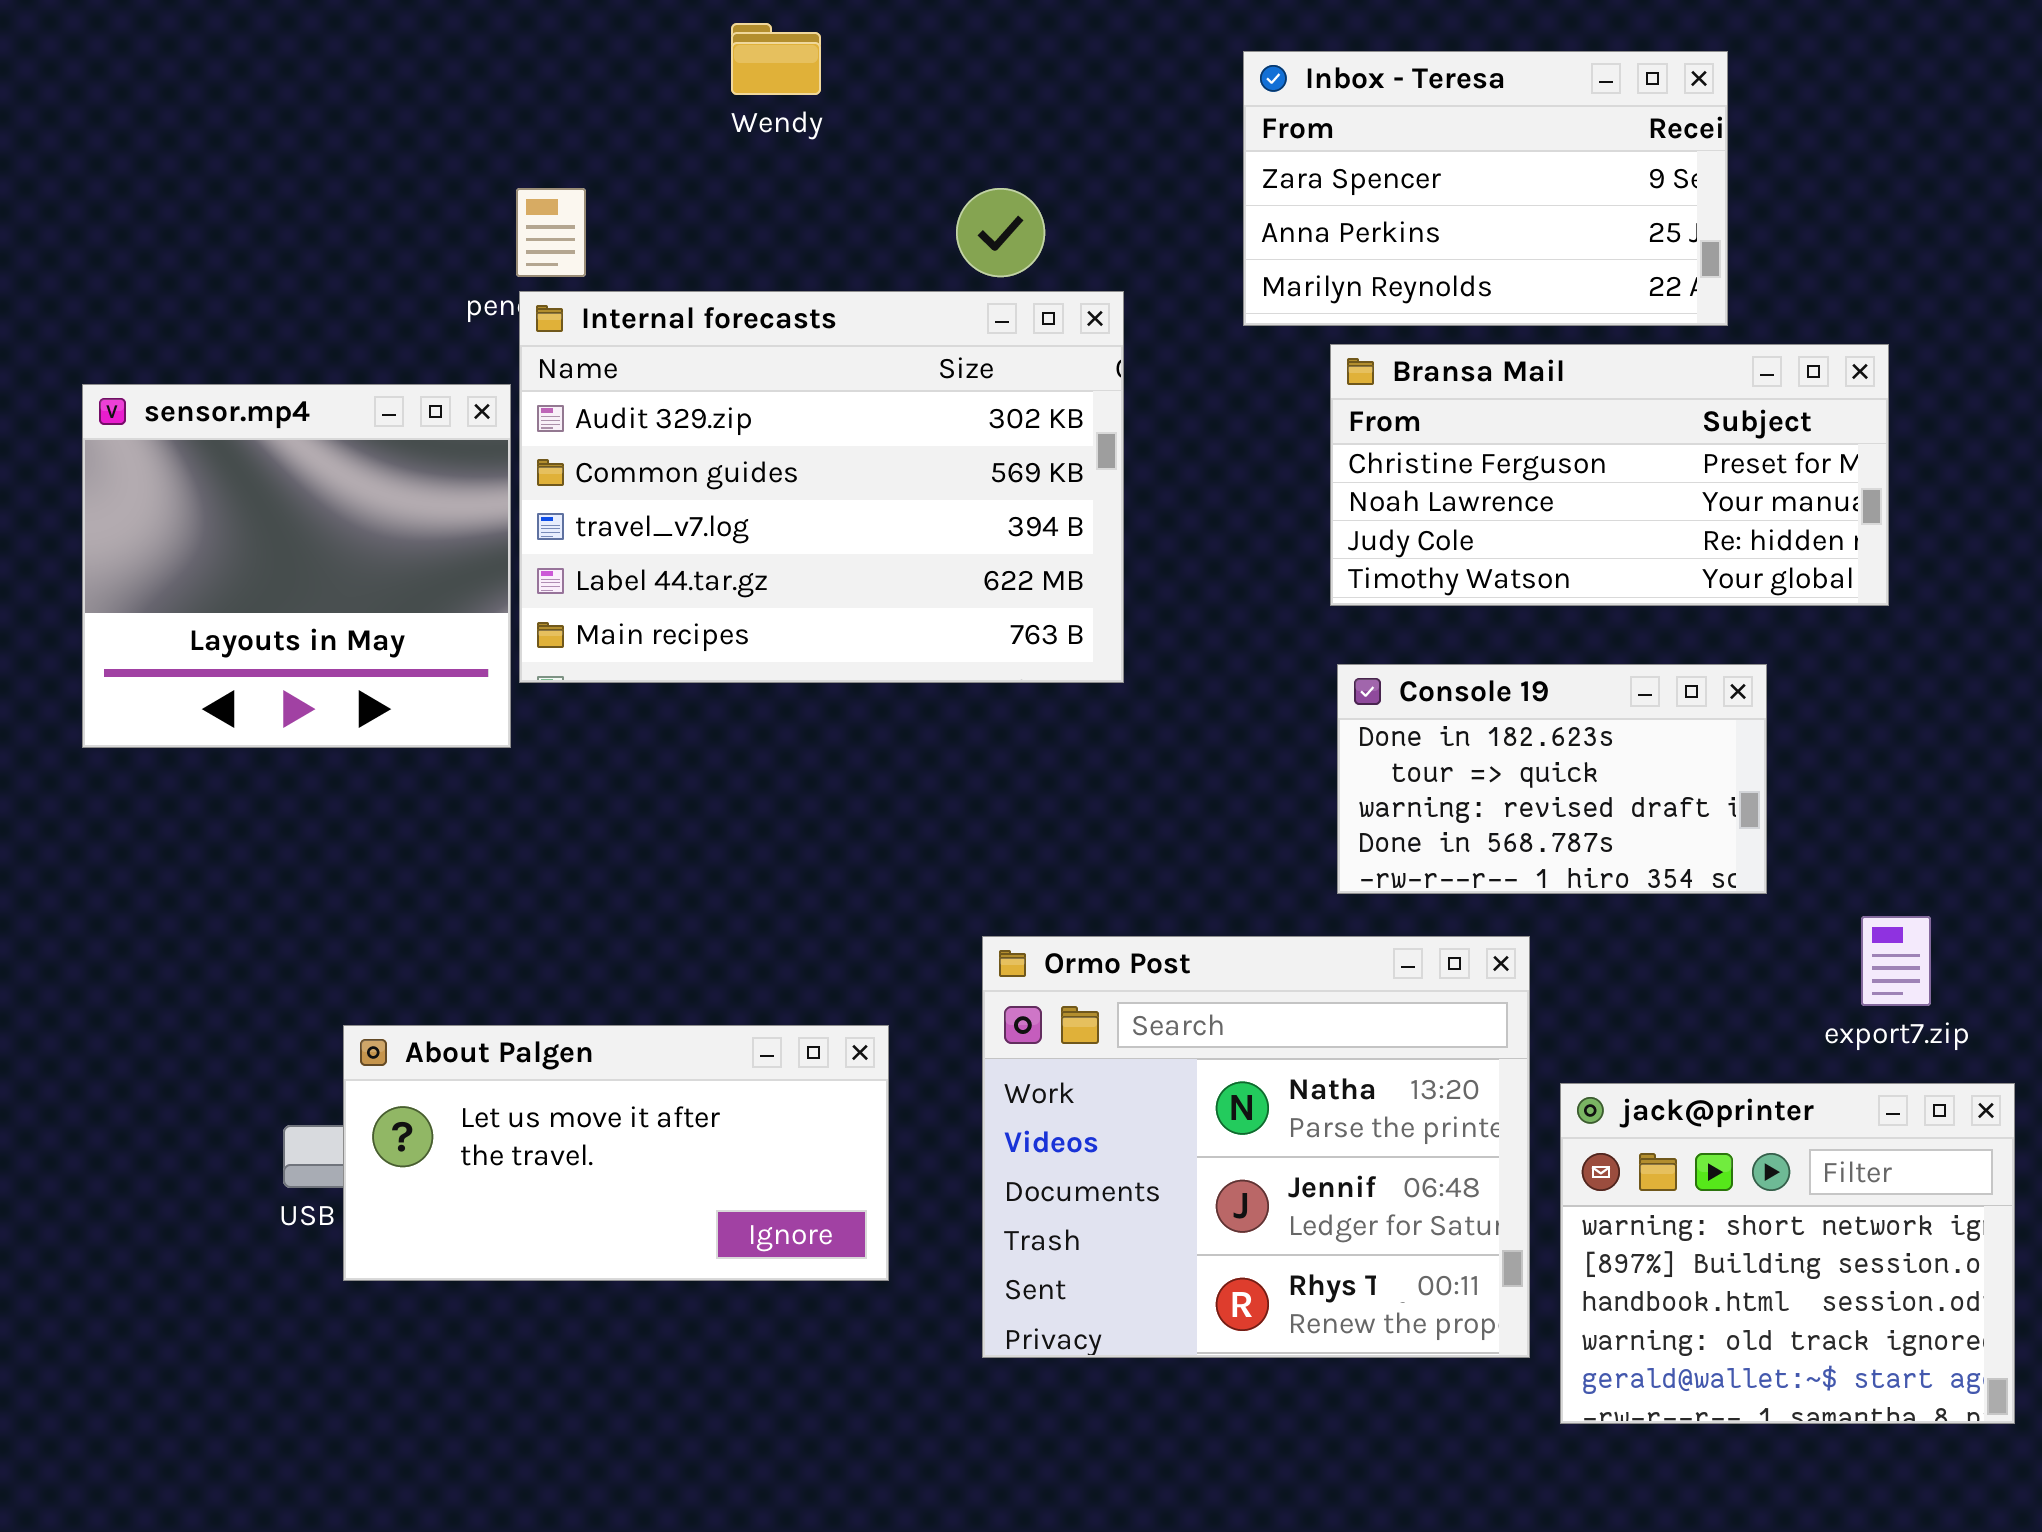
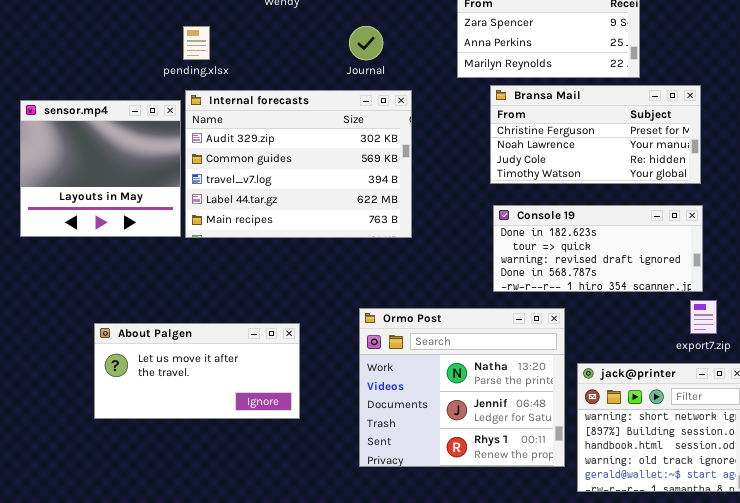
Internal forecasts: [519,291,1124,683] -> [185,90,412,238], moved
Console 19: [1337,664,1767,894] -> [493,205,703,292], resized
About Palgen: [343,1025,889,1281] -> [94,323,300,419], moved

